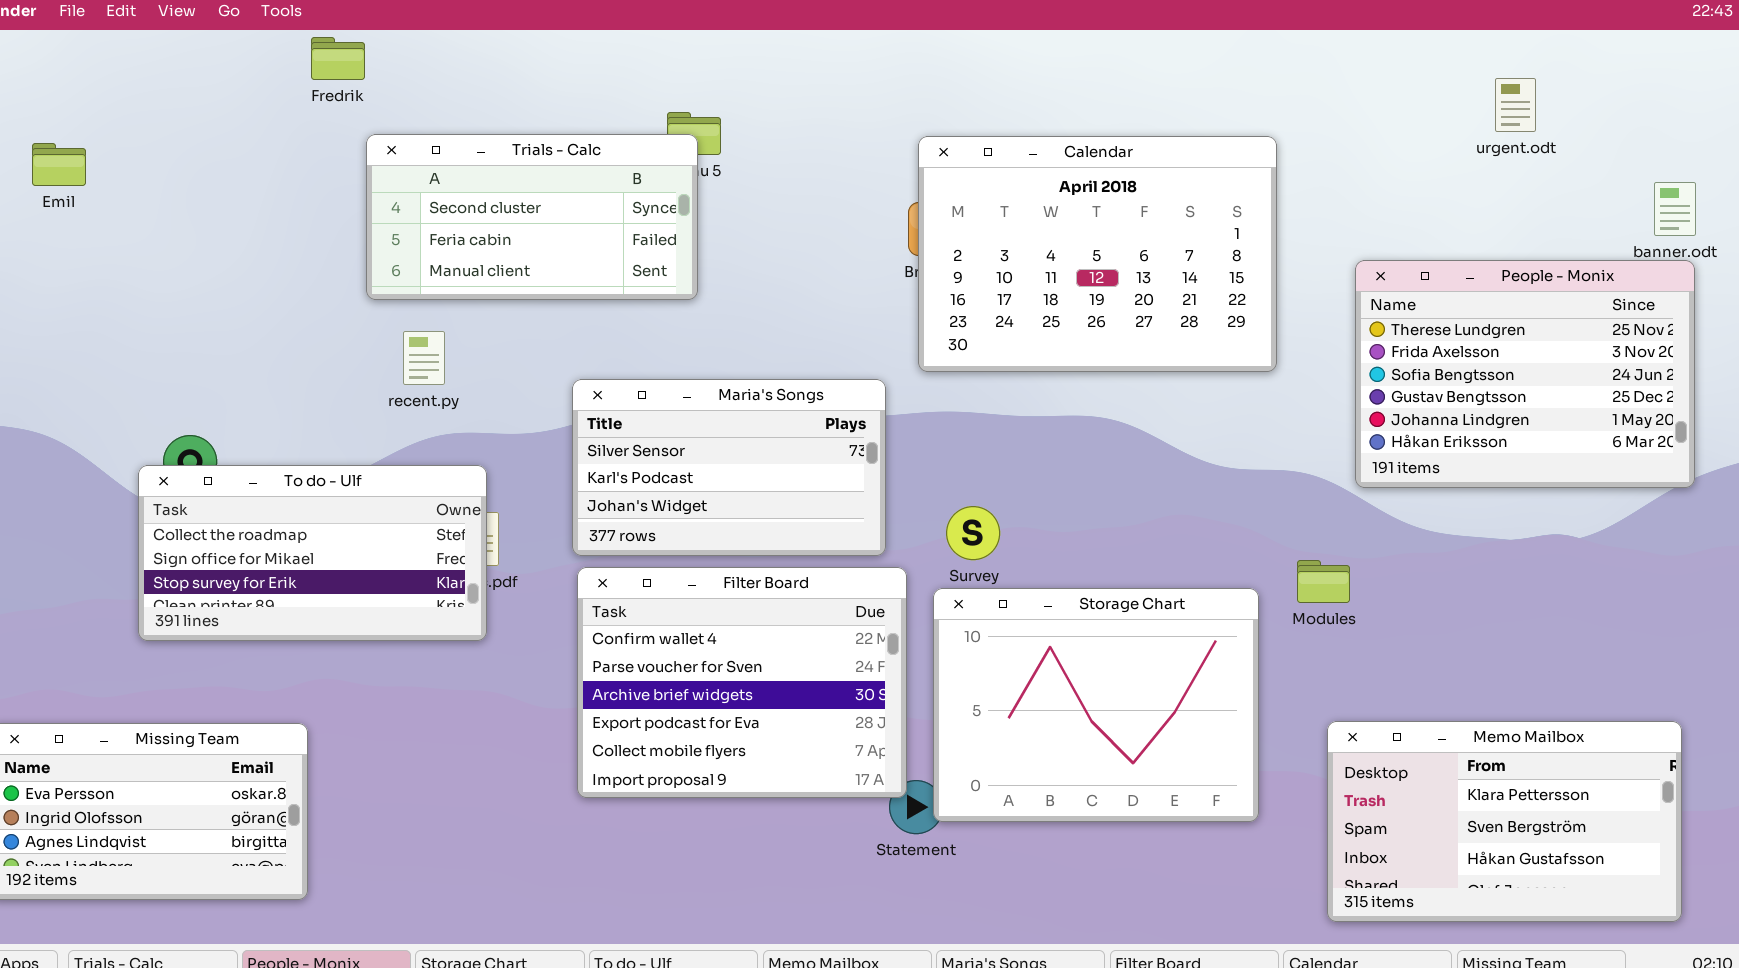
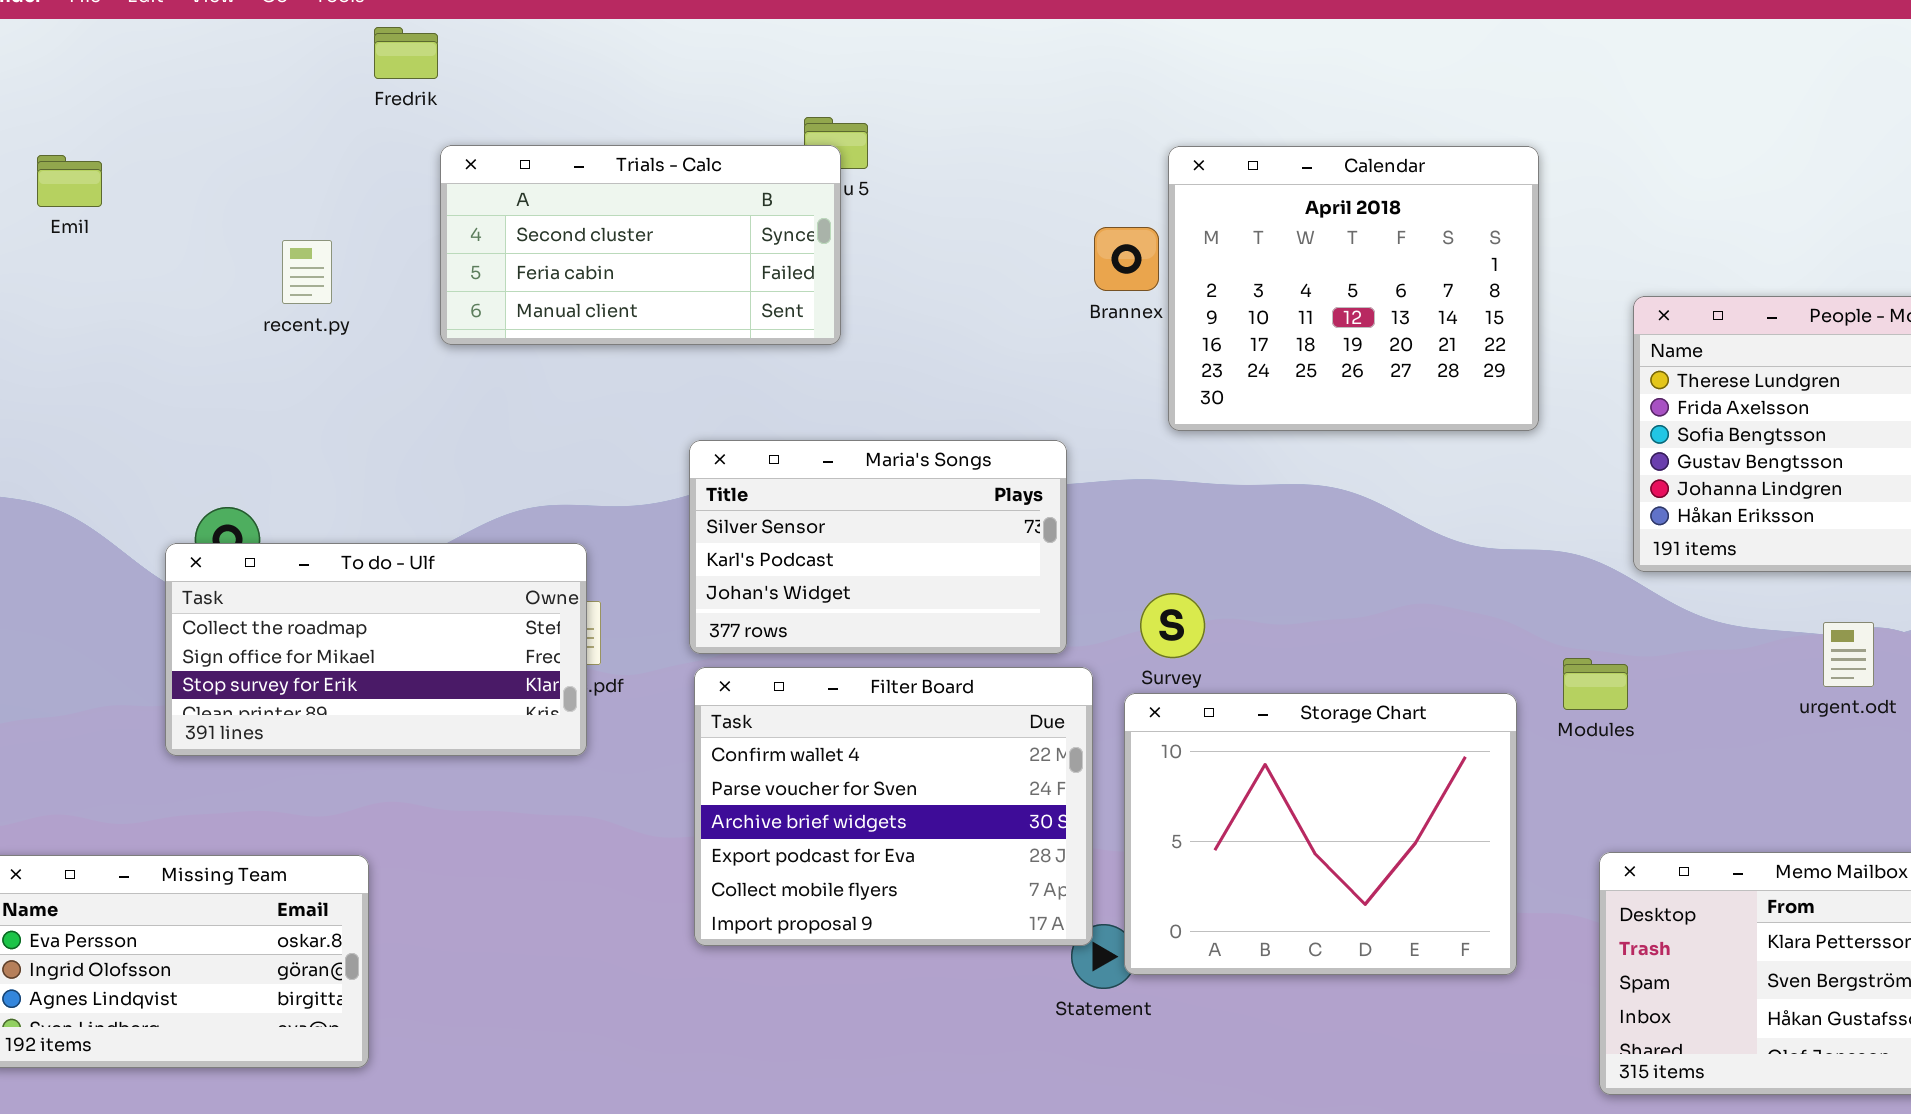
urgent.odt: [1495,78,1536,132] -> [1823,622,1874,687], moved
Calendar: [918,136,1277,372] -> [1168,146,1539,431], resized
recent.py: [403,331,445,385] -> [282,240,332,304], moved

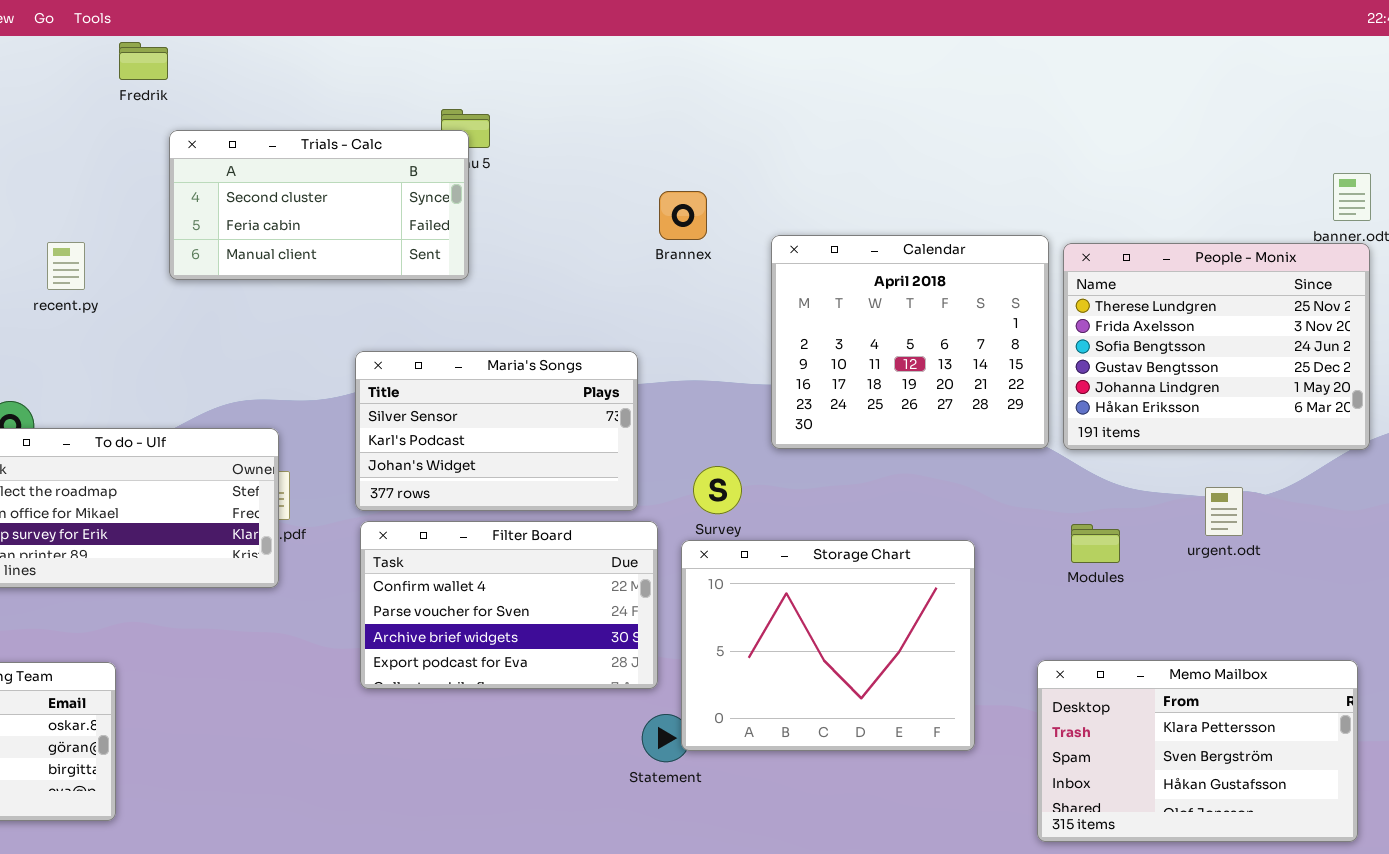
Calendar: [1168,146,1539,431] -> [771,235,1049,449], moved
recent.py: [282,240,332,304] -> [47,242,85,290], moved
Modules: [1563,658,1628,710] -> [1071,524,1120,563], moved
Filter Board: [694,667,1093,946] -> [360,521,658,689], resized

